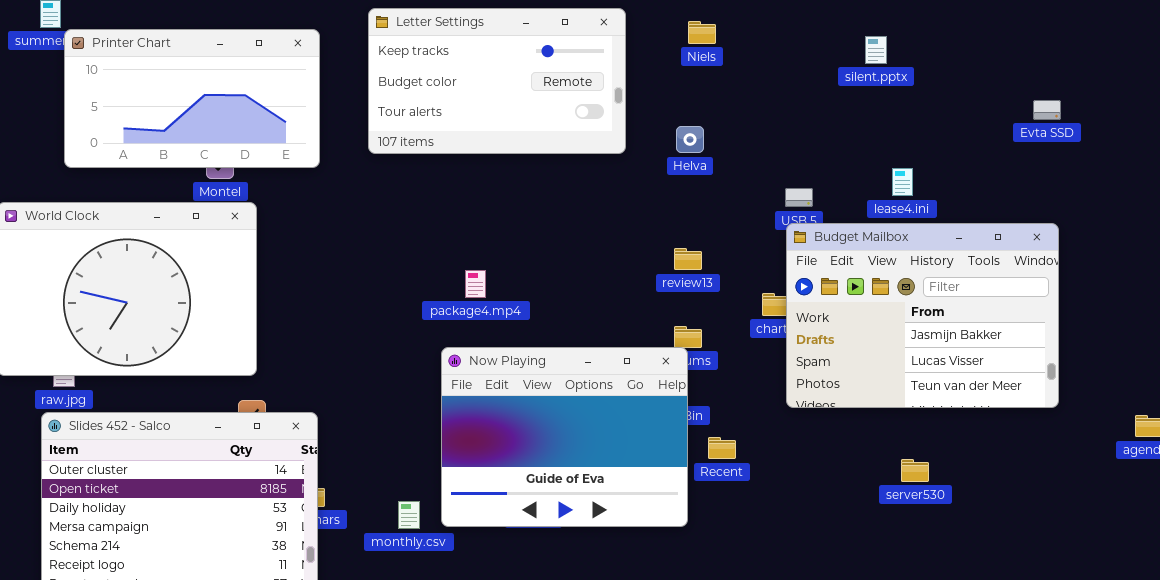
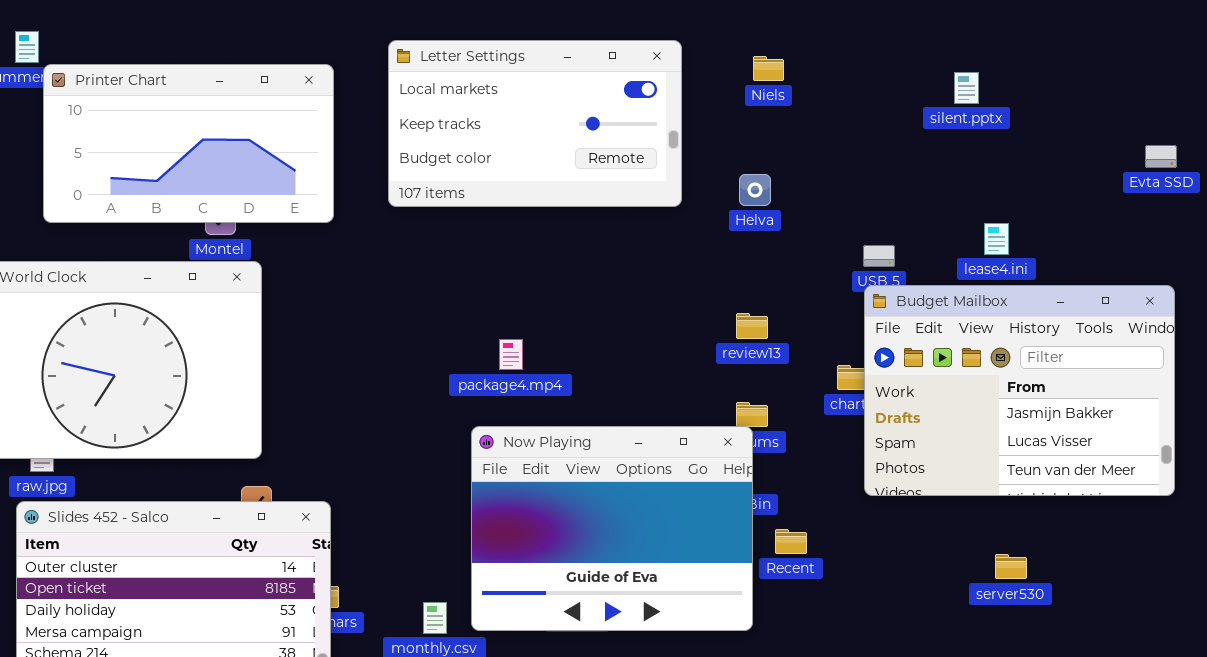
Letter Settings: [368,8,626,154] -> [388,40,682,207], scrolled up 1 row

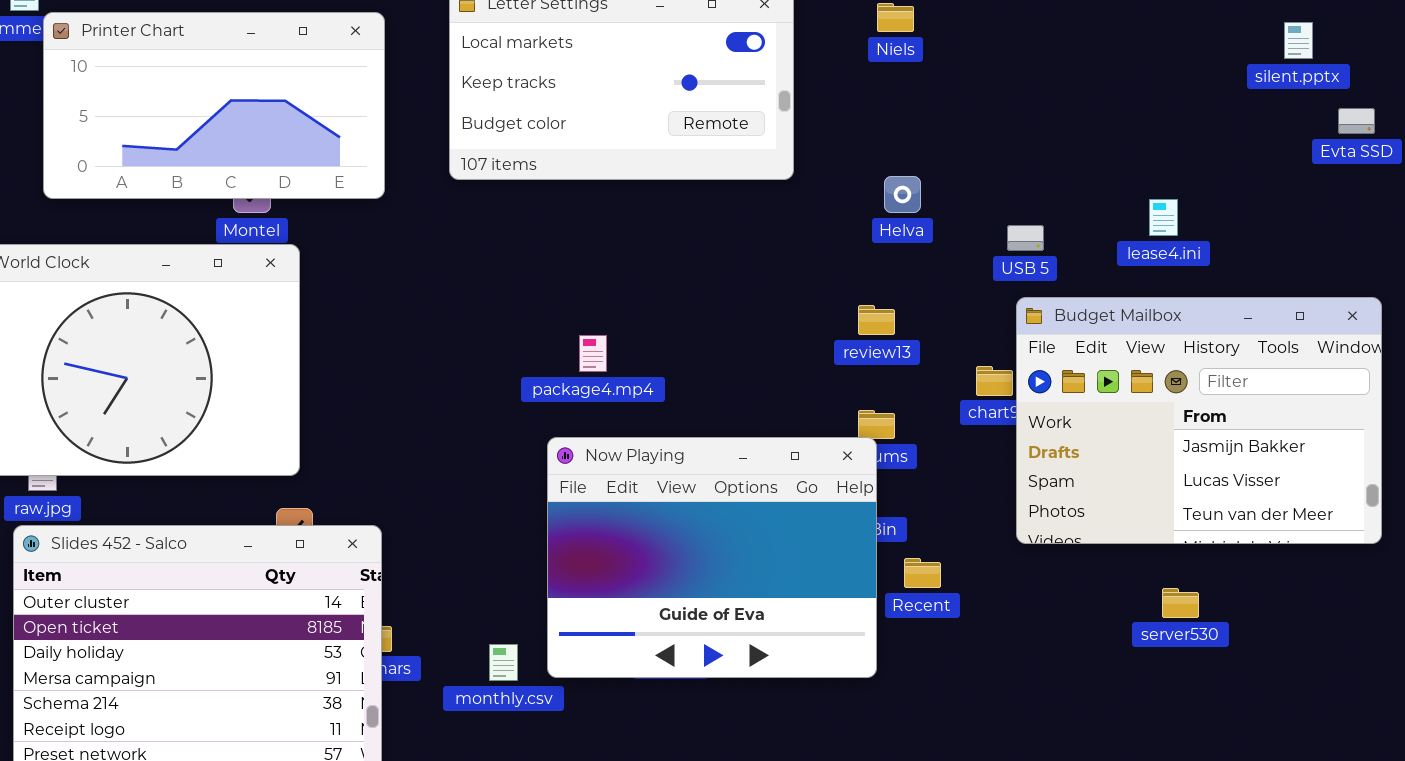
silent.pptx: [954,72,979,104] -> [1284,22,1313,59], moved
Helva: [739,174,771,206] -> [884,176,921,213], moved
Budget Mailbox: [864,285,1175,496] -> [1016,297,1382,544], moved

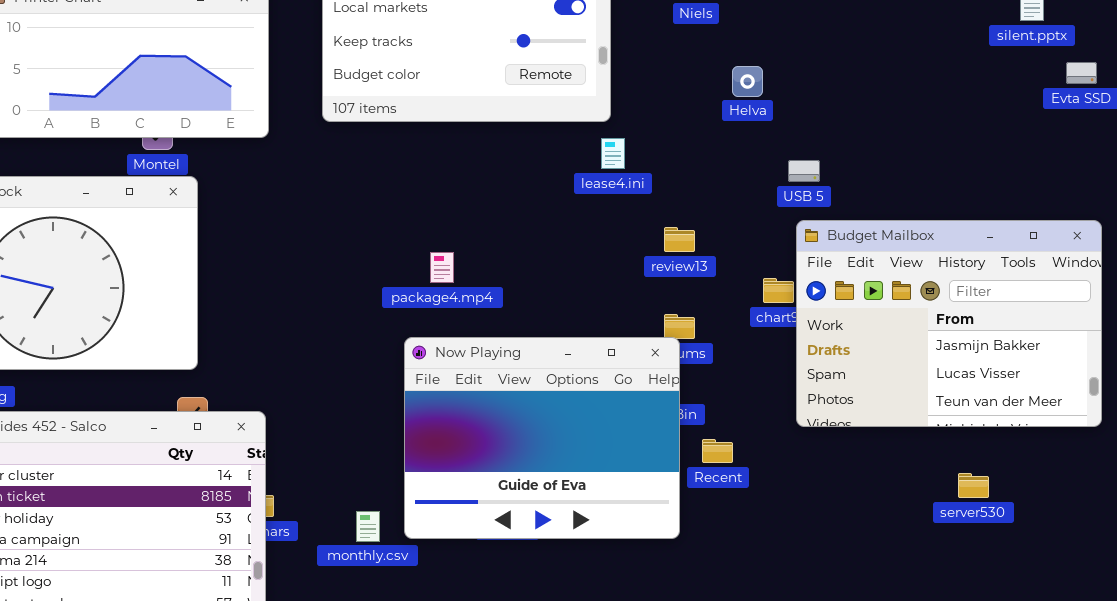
Helva: [884,176,921,213] -> [732,66,763,97], moved
lease4.ini: [1149,199,1178,236] -> [601,138,625,169], moved
server530: [1162,588,1199,618] -> [958,473,989,498], moved

